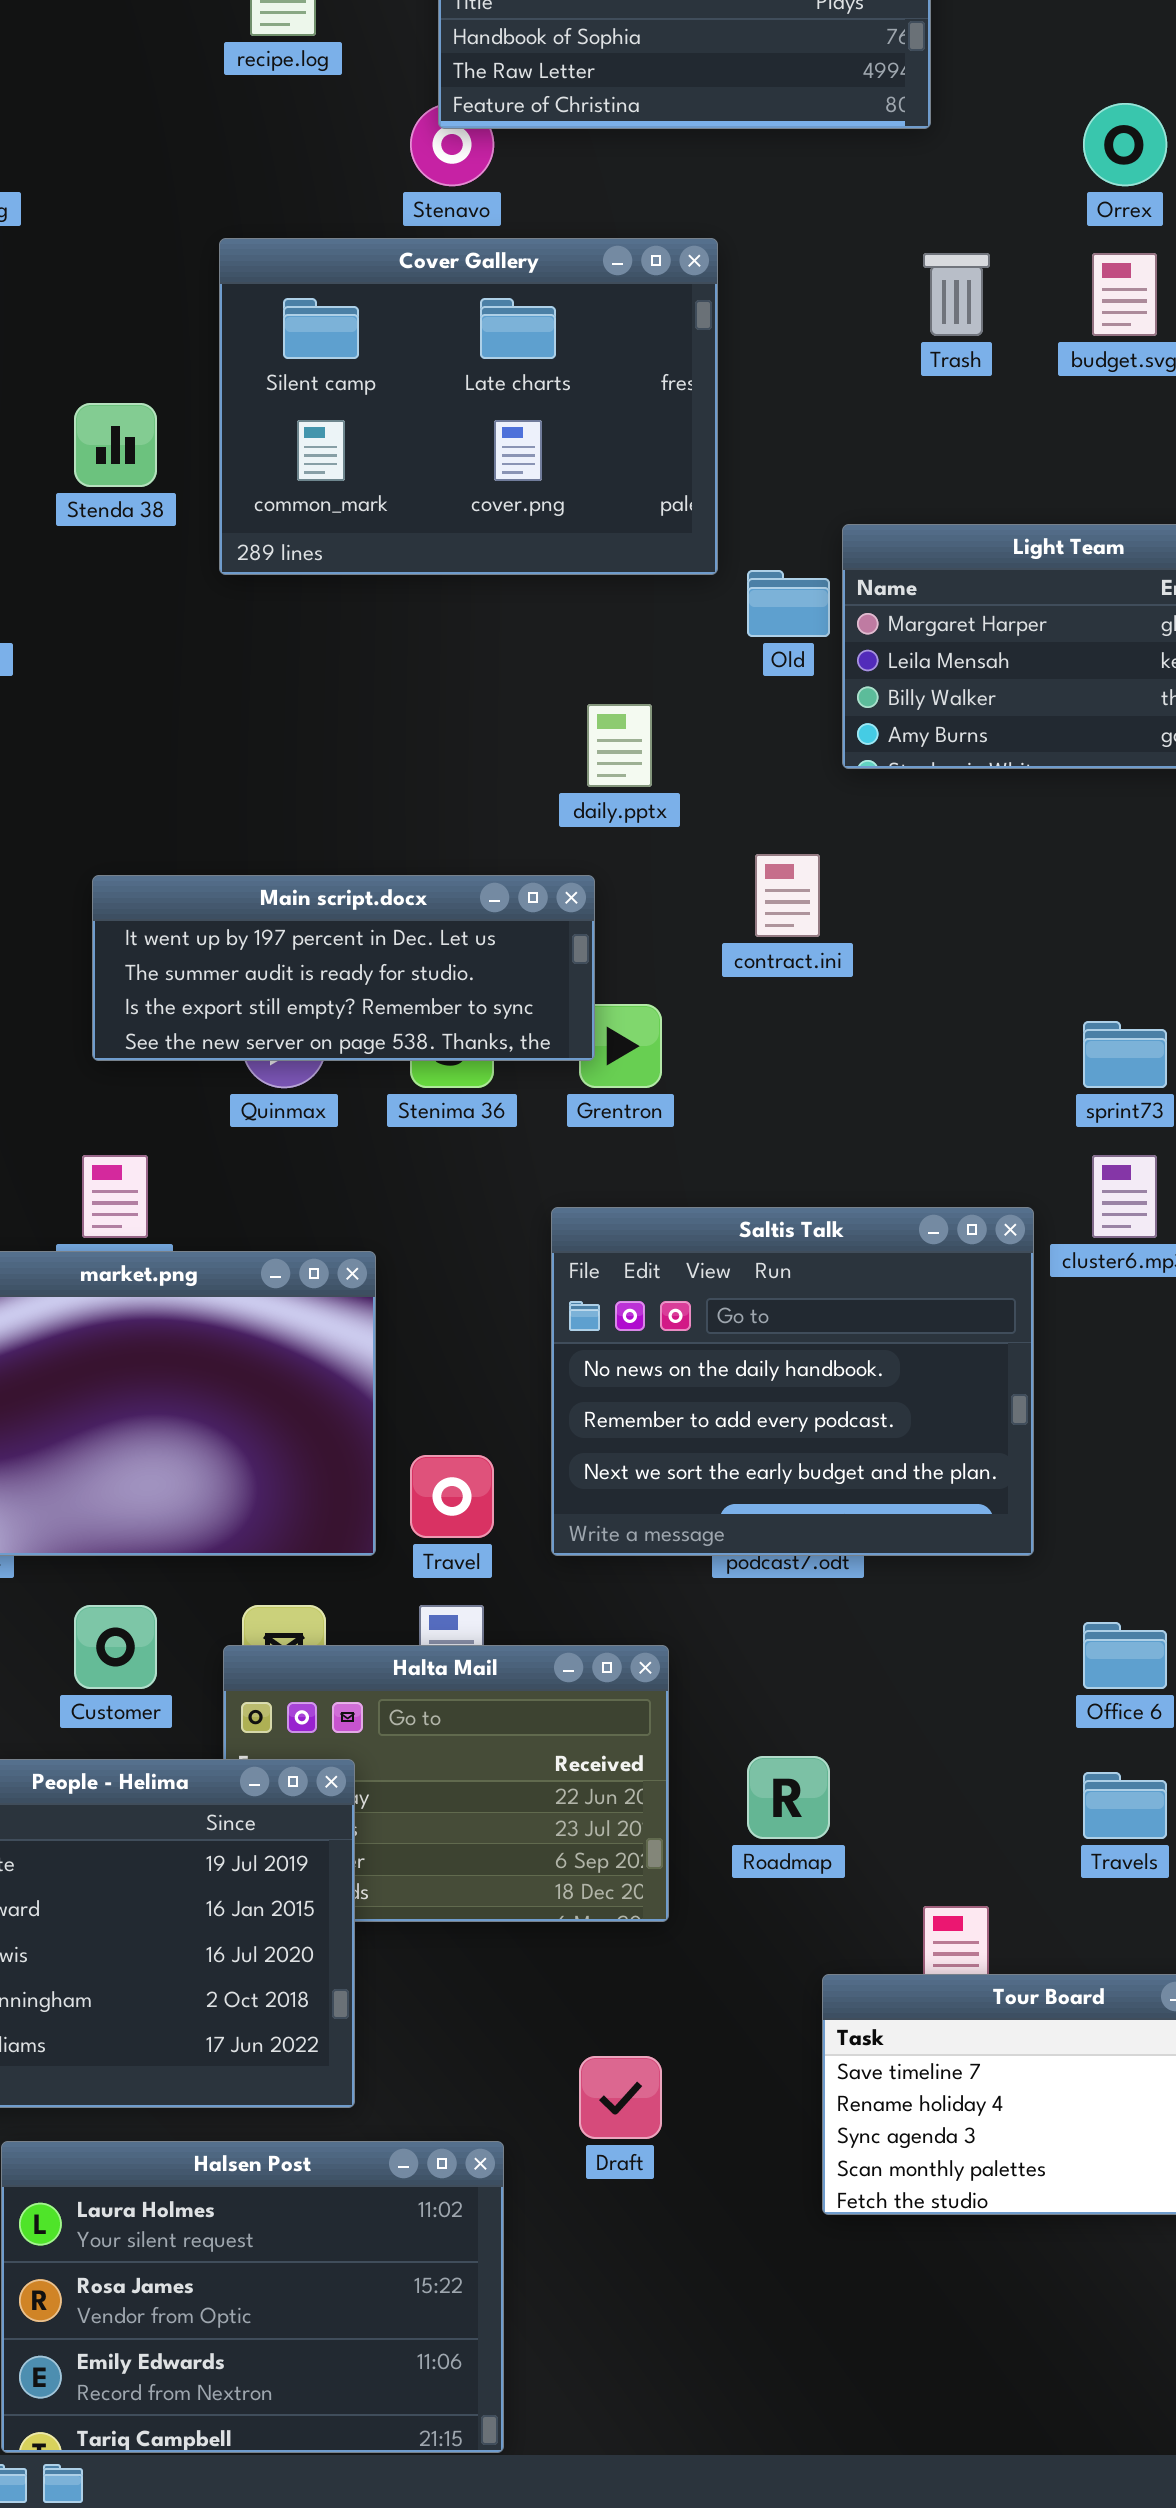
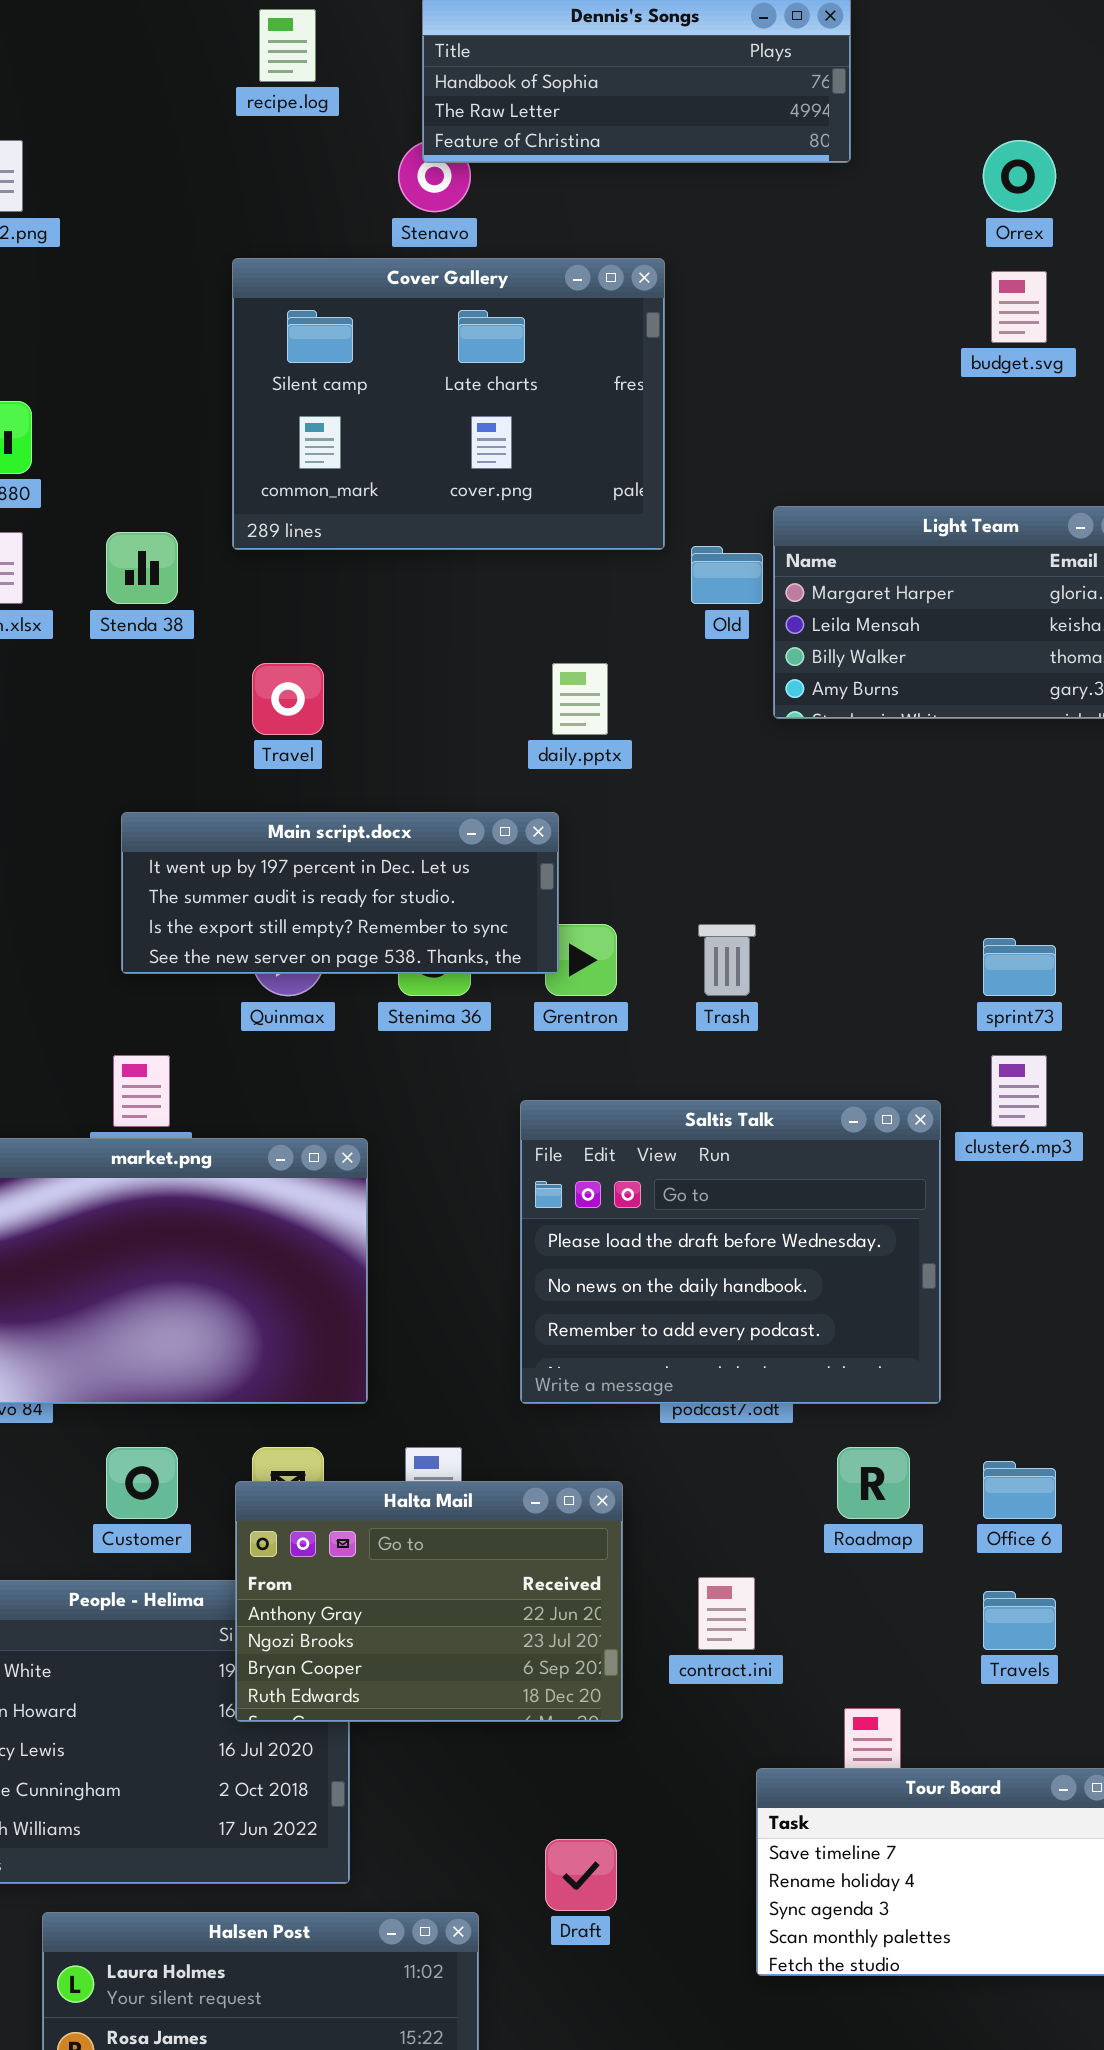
Trash: [923,253,990,336] -> [698,924,756,996], moved
Stenda 38: [74,403,157,487] -> [106,532,178,604], moved
contract.ini: [755,854,820,937] -> [698,1577,755,1650], moved
Saltis Talk: [551,1207,1034,1556] -> [520,1100,941,1404], scrolled up 1 row
Travel: [410,1455,494,1538] -> [252,663,324,735], moved
Halta Mail: [223,1645,669,1922] -> [235,1481,623,1722], raised
Roadmap: [747,1756,830,1839] -> [837,1447,910,1519], moved

